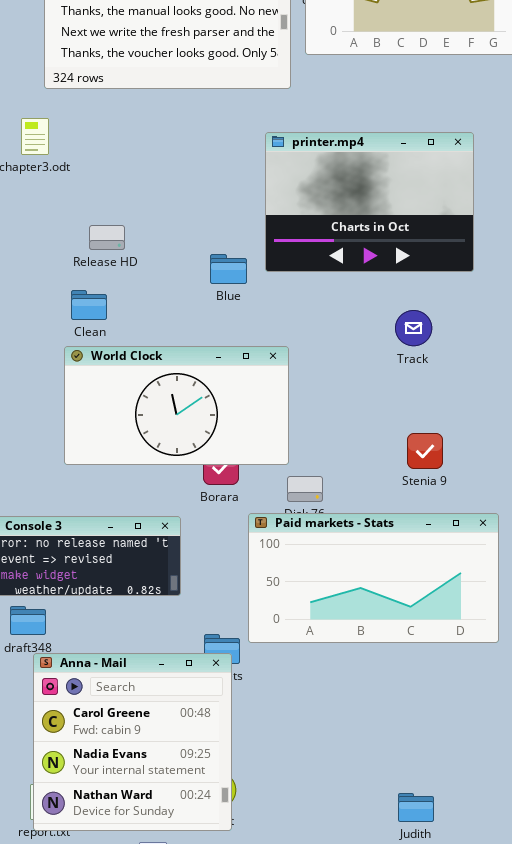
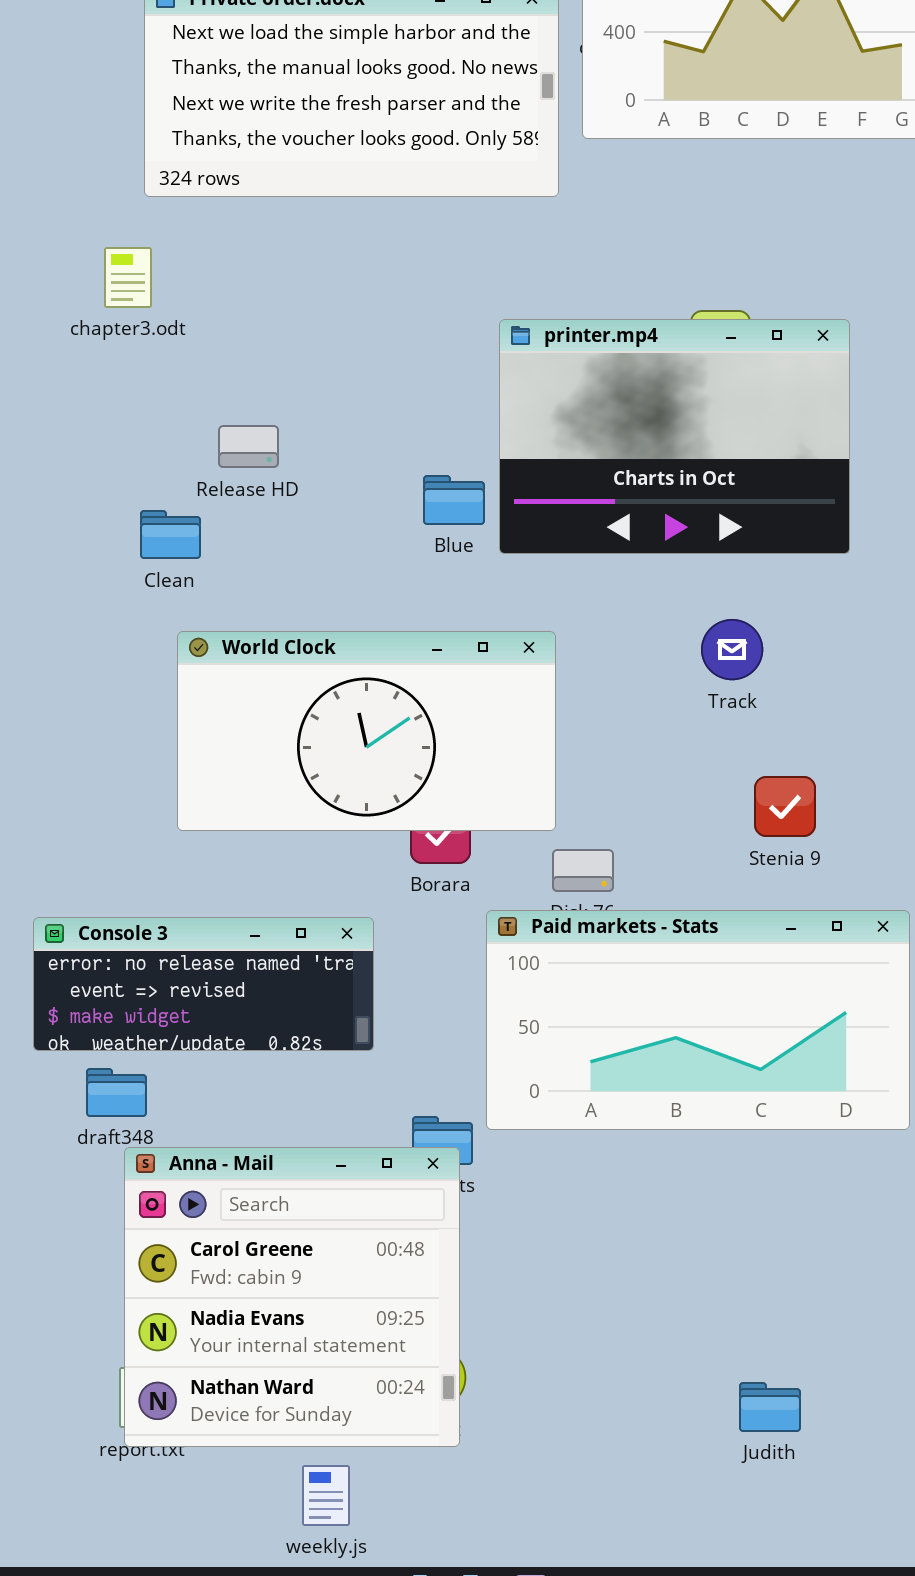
printer.mp4: [265,132,474,272] -> [499,319,850,554], moved
Clean: [71,290,107,320] -> [140,510,201,559], moved
Track: [395,310,432,346] -> [701,619,763,680], moved

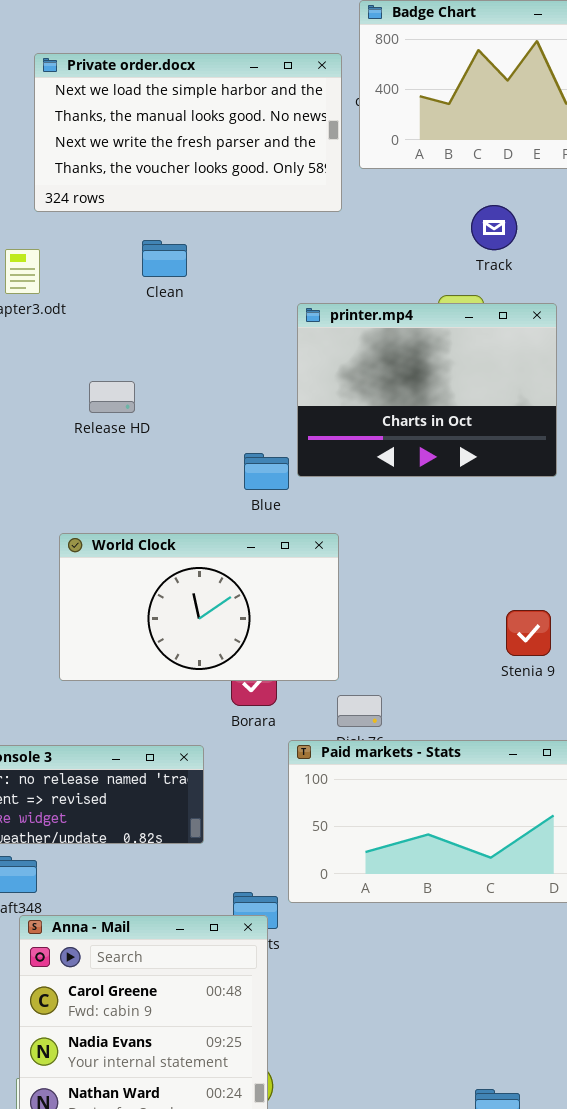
Blue: [423,475,485,525] -> [244,453,289,490], moved
Clean: [140,510,201,559] -> [142,240,187,277], moved
Track: [701,619,763,680] -> [471,205,517,250], moved
Stenia 9: [754,776,816,837] -> [506,610,551,656], moved

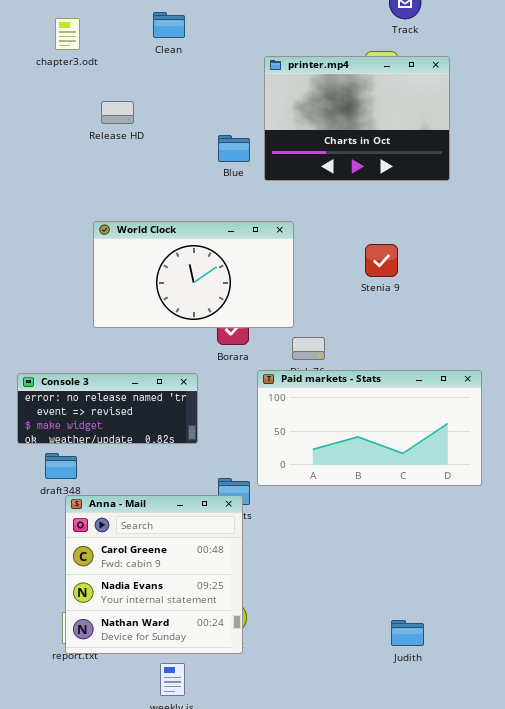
Release HD: [89,381,135,413] -> [101,101,134,124], moved
Blue: [244,453,289,490] -> [218,135,250,162], moved
Stenia 9: [506,610,551,656] -> [365,244,398,277], moved

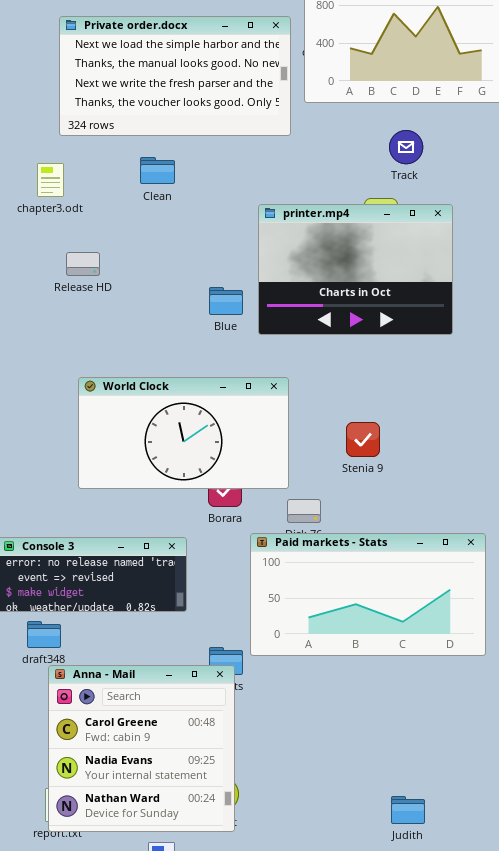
Release HD: [101,101,134,124] -> [66,252,100,276], moved
Stenia 9: [365,244,398,277] -> [346,422,380,457], moved

